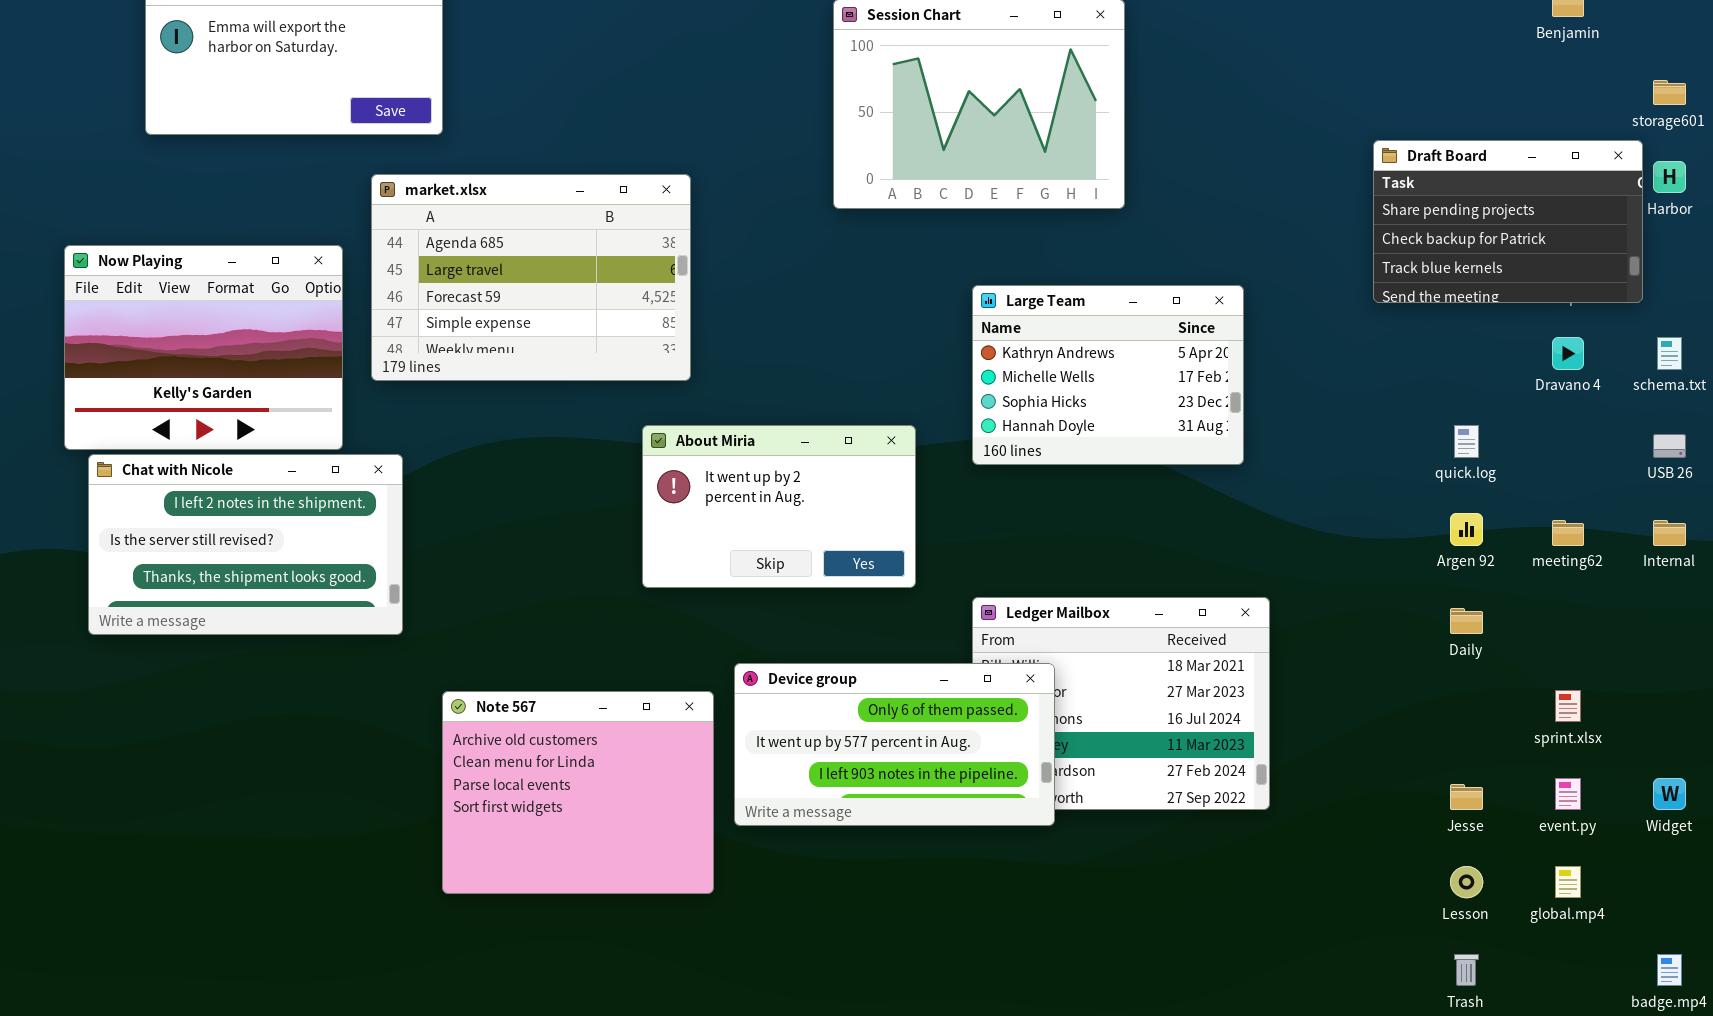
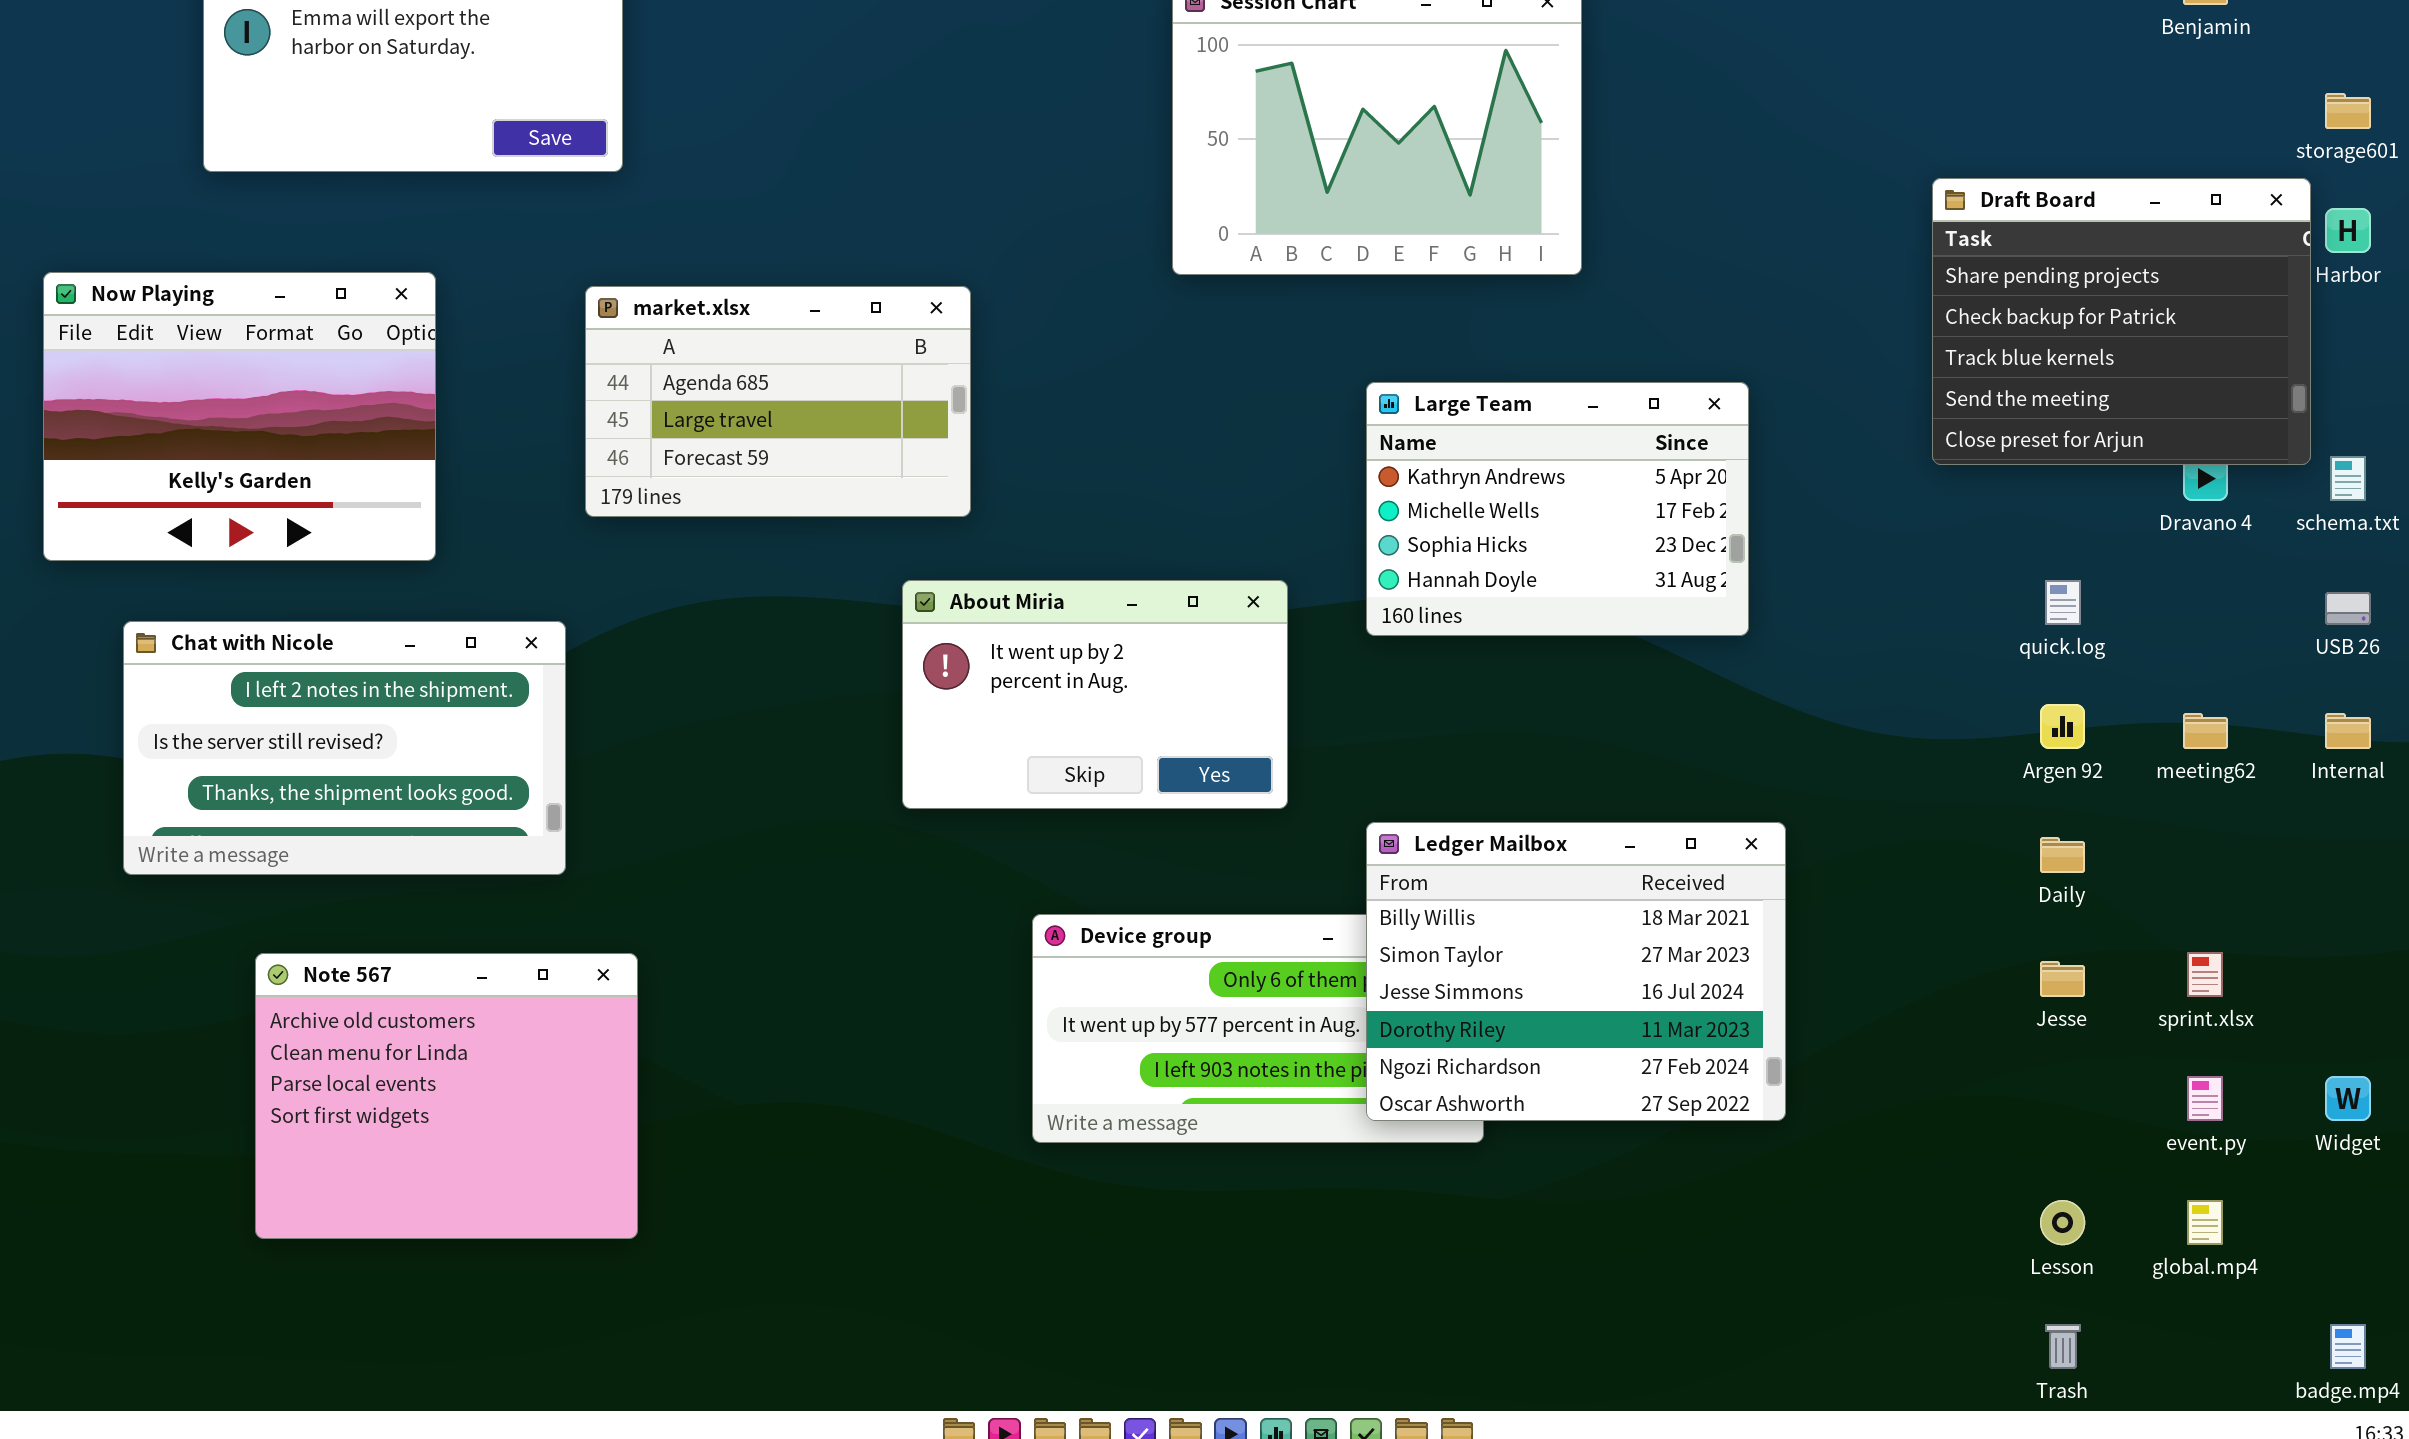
Draft Board: [1373,140,1643,303] -> [1932,178,2311,465], resized
market.xlsx: [371,174,691,381] -> [585,286,971,517], resized
Now Playing: [64,245,343,450] -> [43,272,436,561], moved
Ledger Mailbox: [972,597,1270,810] -> [1366,822,1786,1121], raised
Note 567: [442,691,714,894] -> [255,953,638,1239], moved
Jesse: [1450,784,1483,810] -> [2040,961,2085,997], moved

